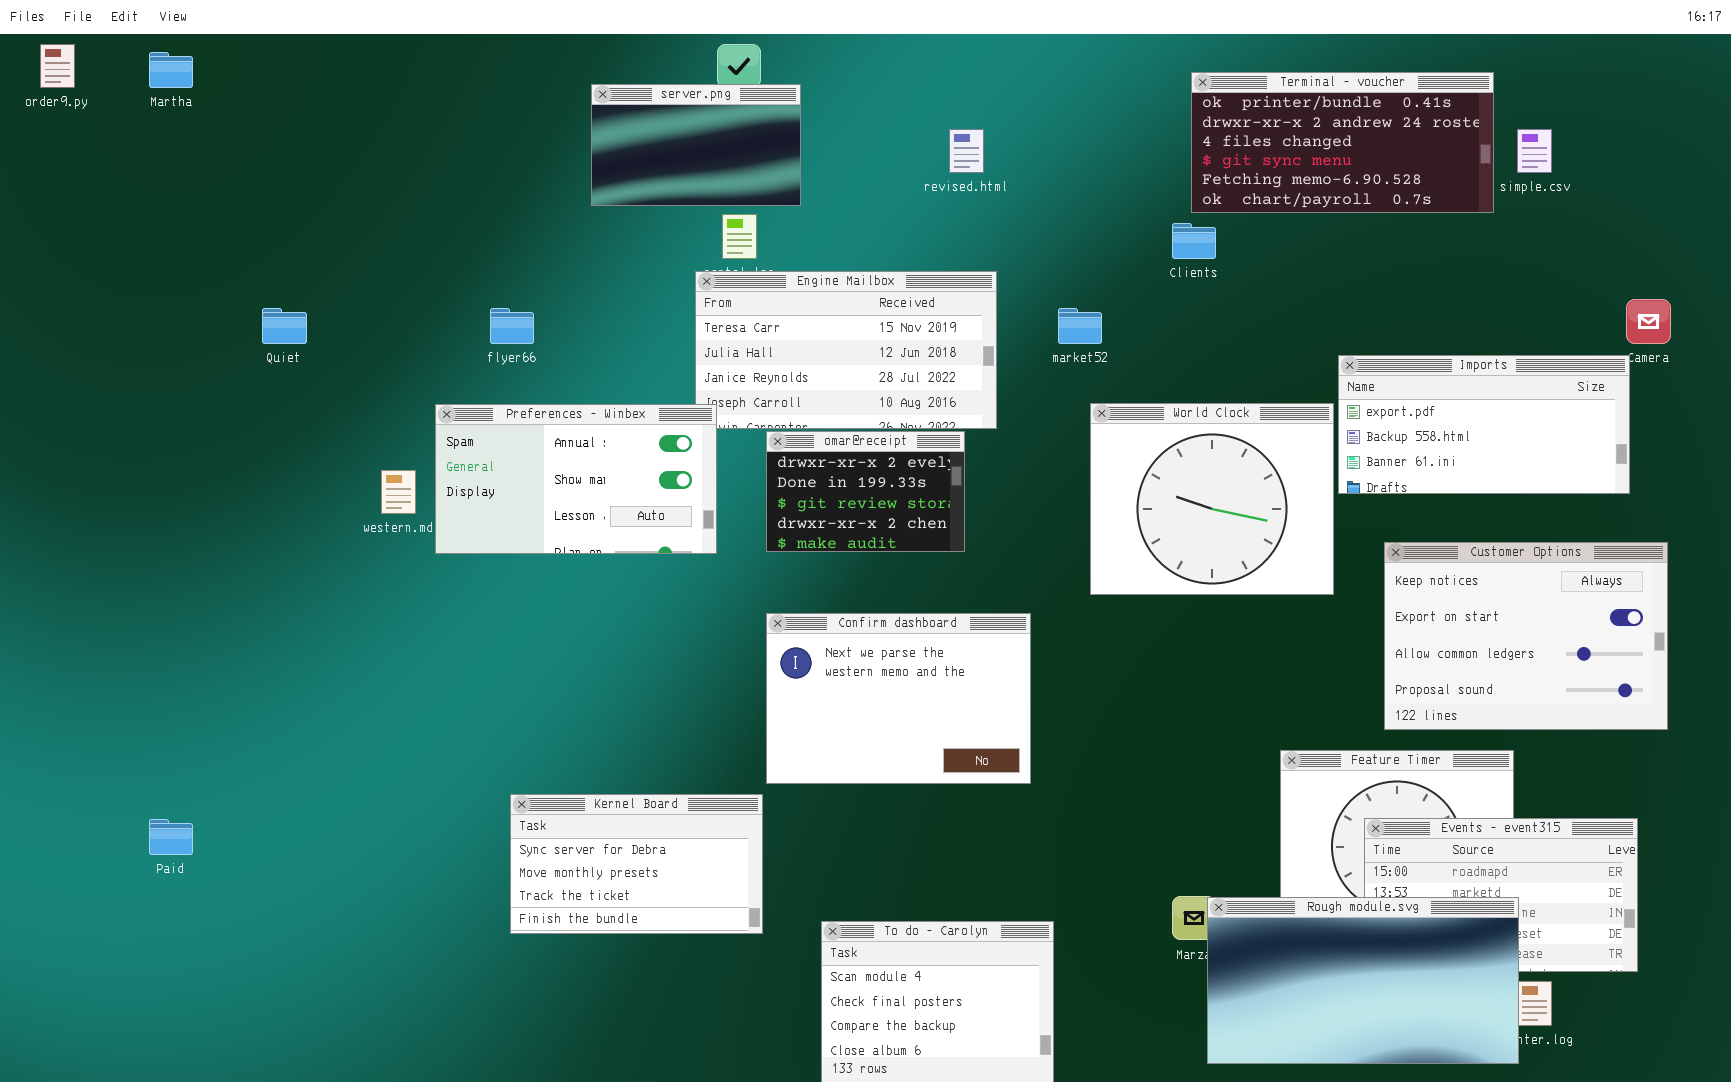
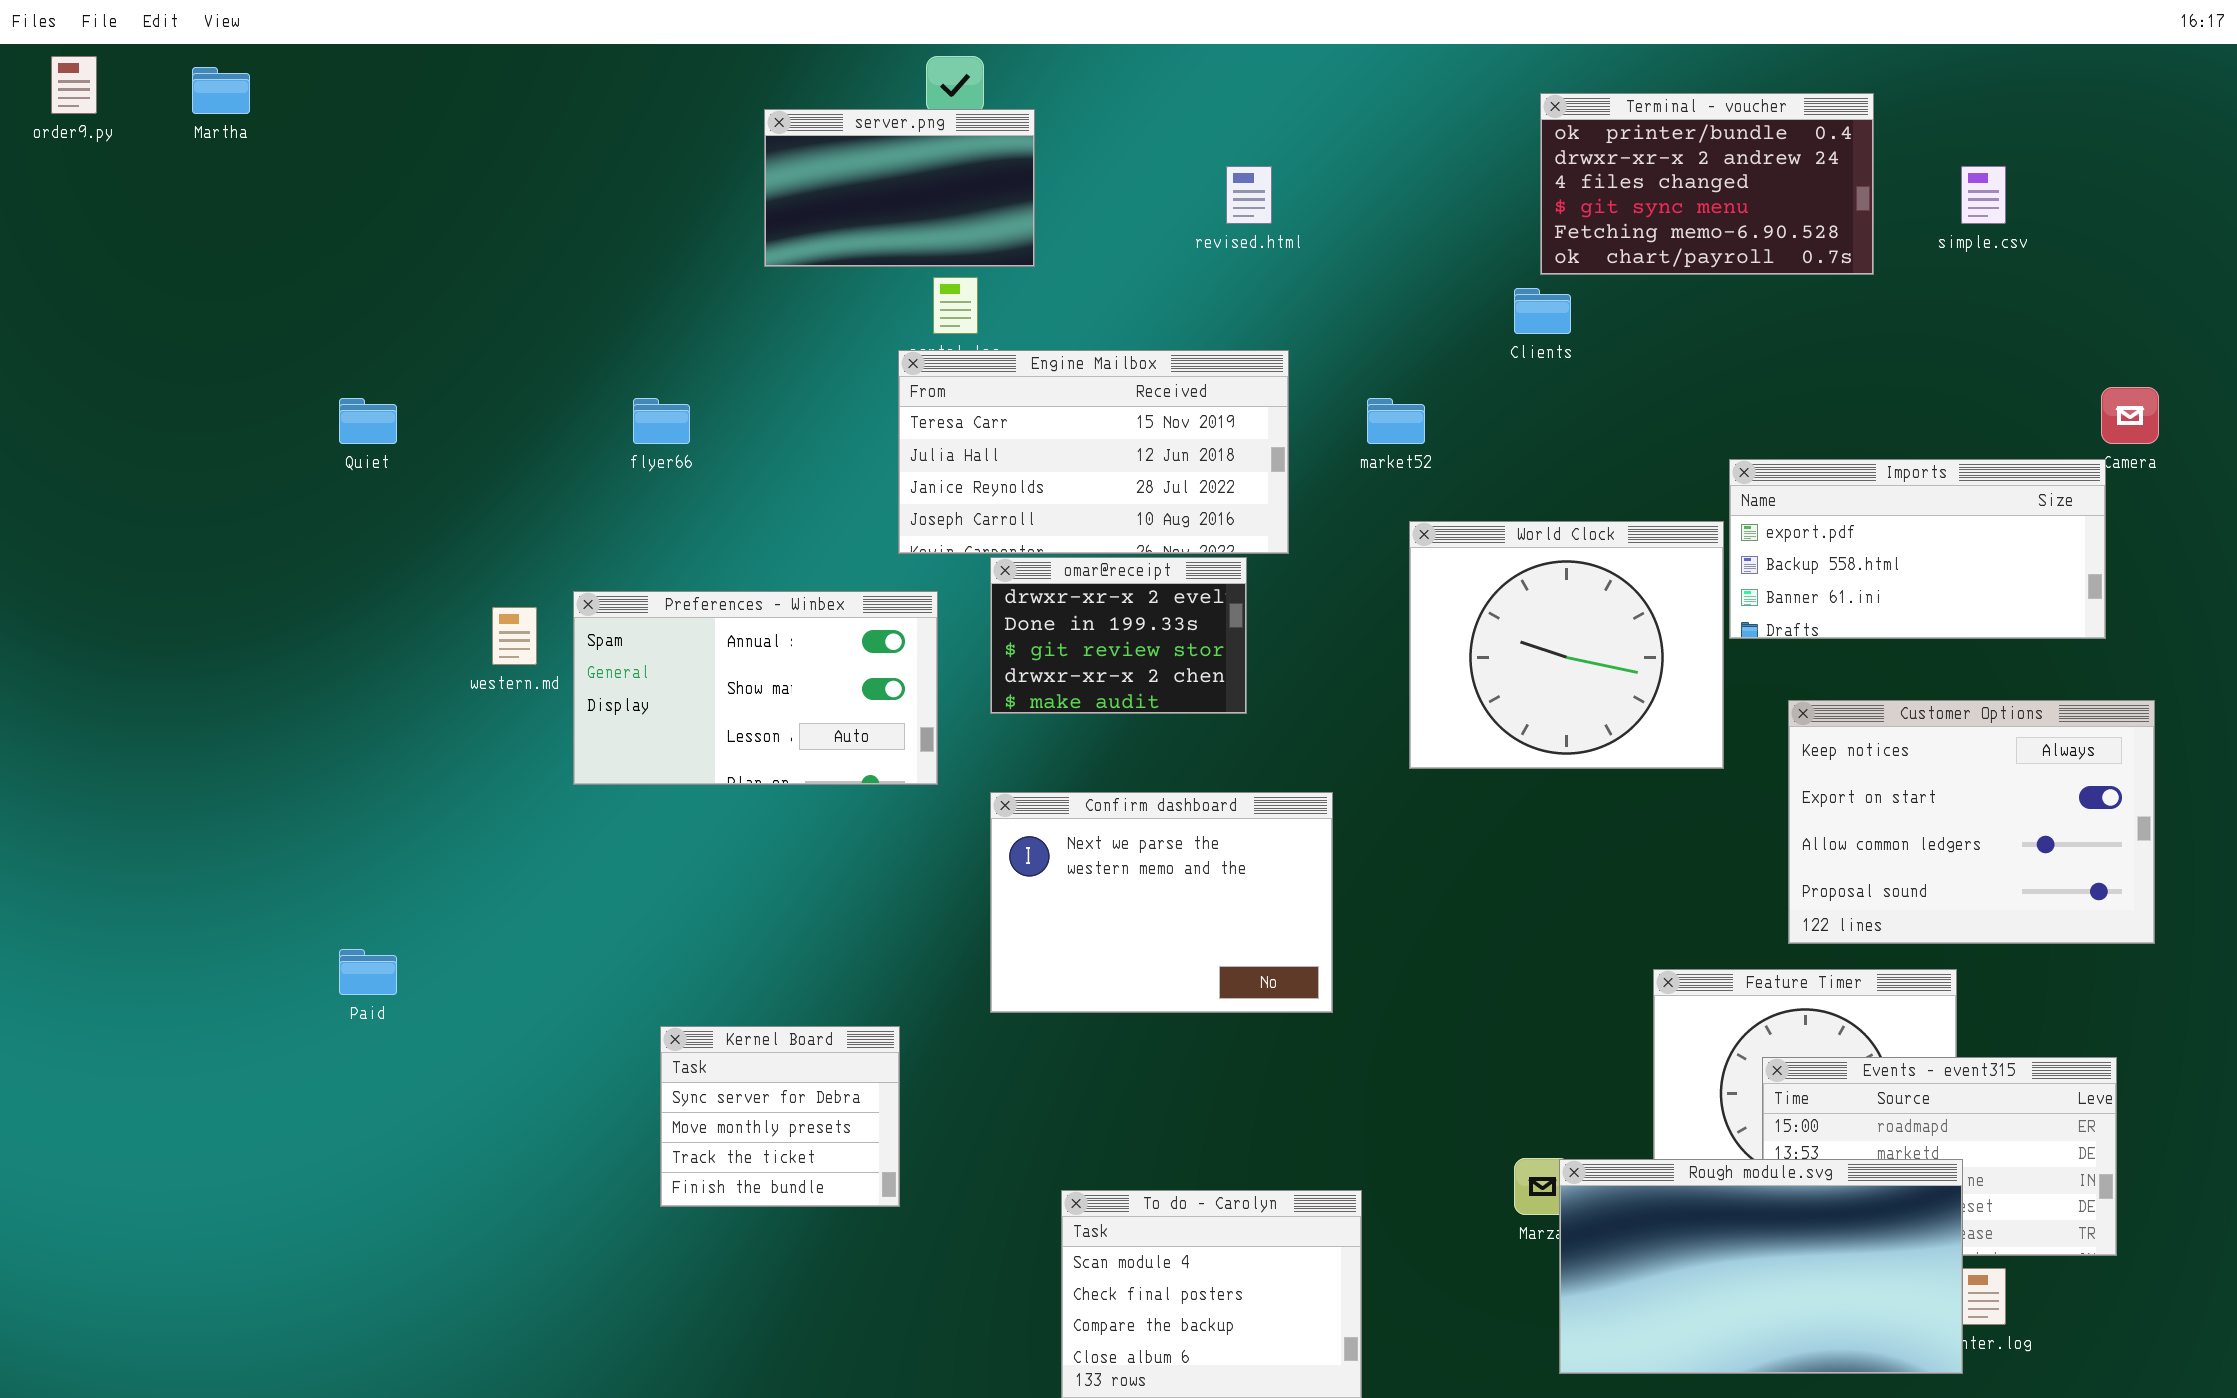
Terminal - voucher: [1191,72,1494,213] -> [1540,93,1874,275], resized
Preferences - Winbex: [435,404,717,554] -> [573,591,938,785], moved
Kernel Board: [510,794,763,934] -> [660,1026,900,1207], resized
Paid: [149,819,193,855] -> [339,949,397,995], moved

